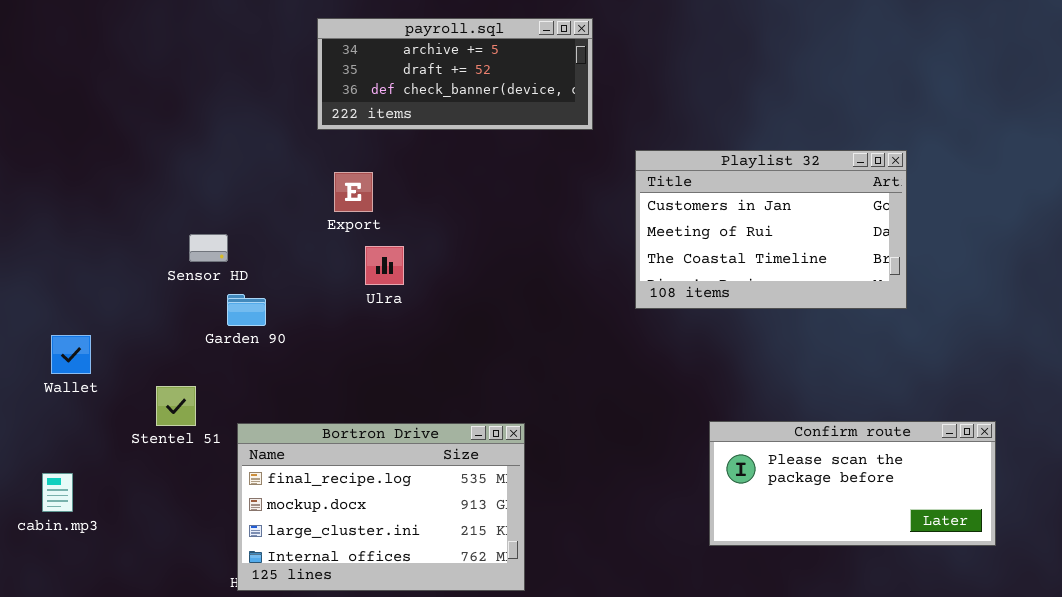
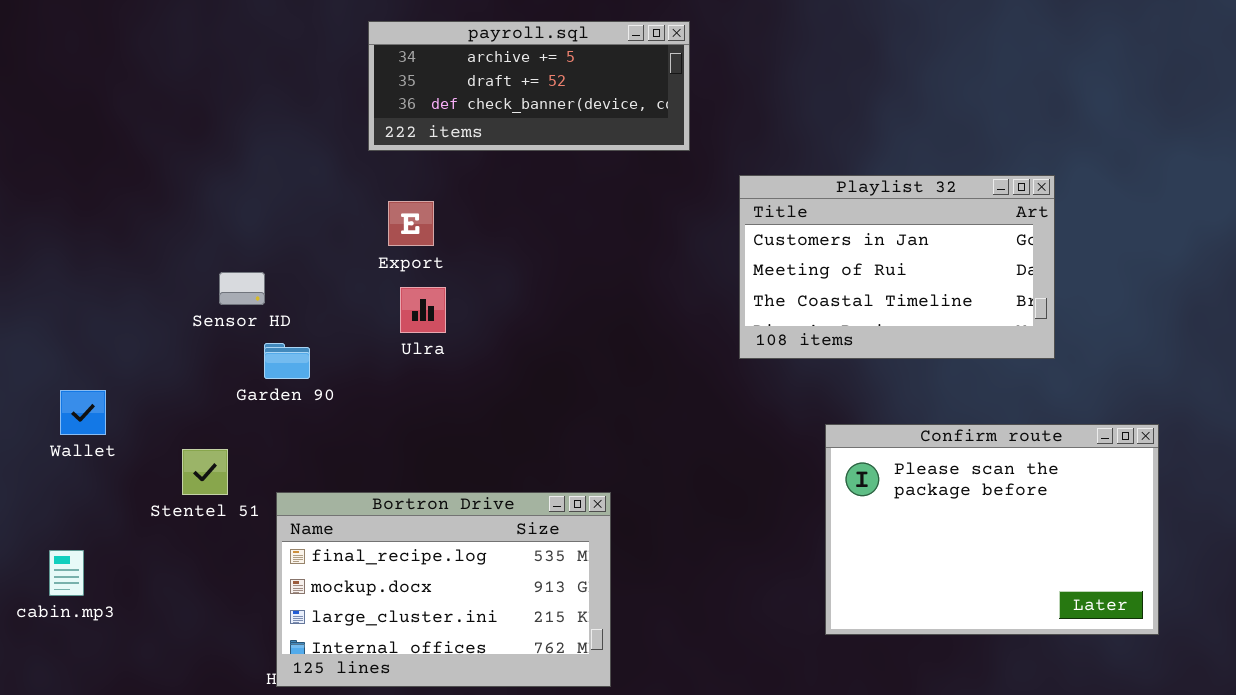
Ulra: [365,246,404,285] -> [400,287,446,333], moved
Confirm route: [709,421,996,546] -> [825,424,1159,635], resized

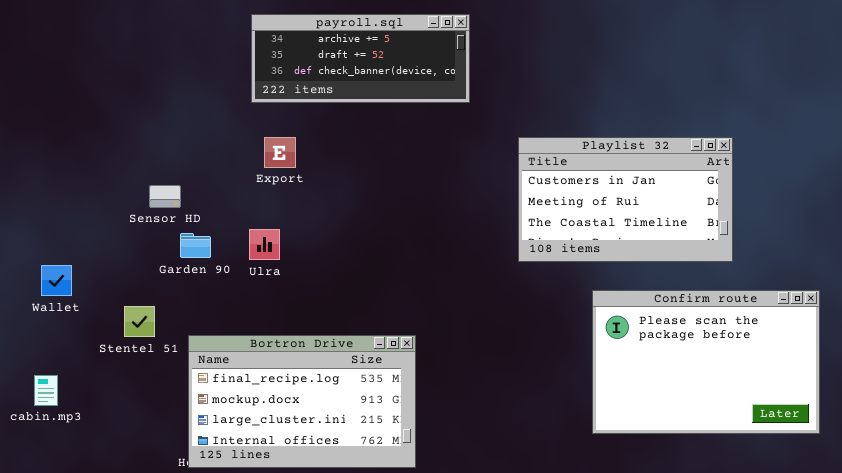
Playlist 32: [739,175,1055,359] -> [518,137,733,262], moved
Ulra: [400,287,446,333] -> [249,229,280,260], moved
Confirm route: [825,424,1159,635] -> [592,290,820,434], moved

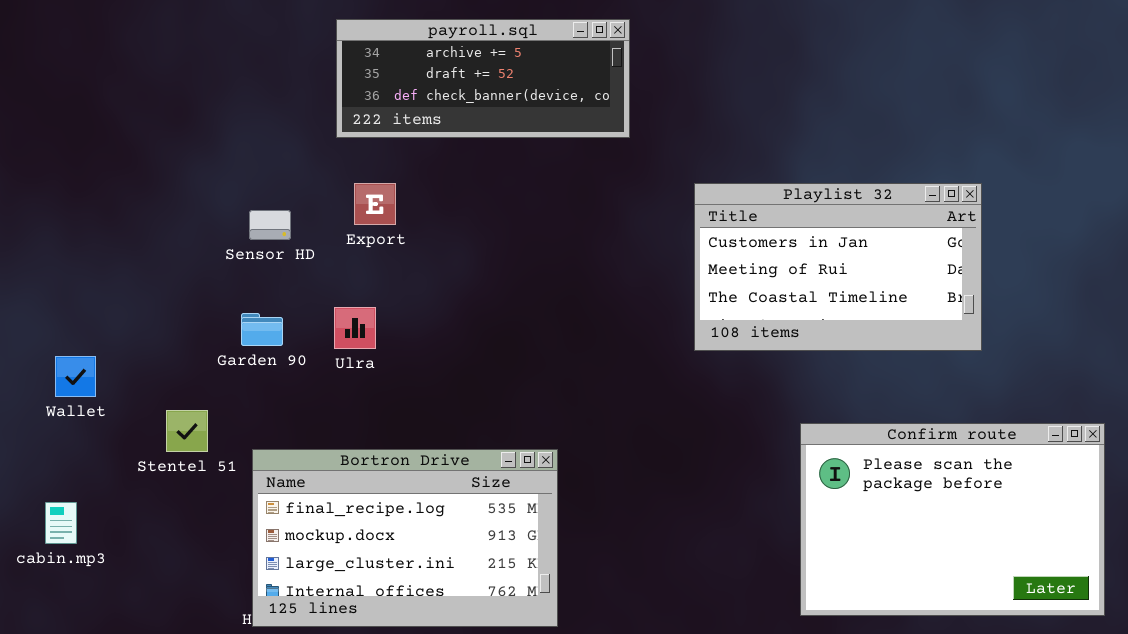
Sensor HD: [149,185,181,208] -> [249,210,291,240], moved
Confirm route: [592,290,820,434] -> [800,423,1105,616], moved

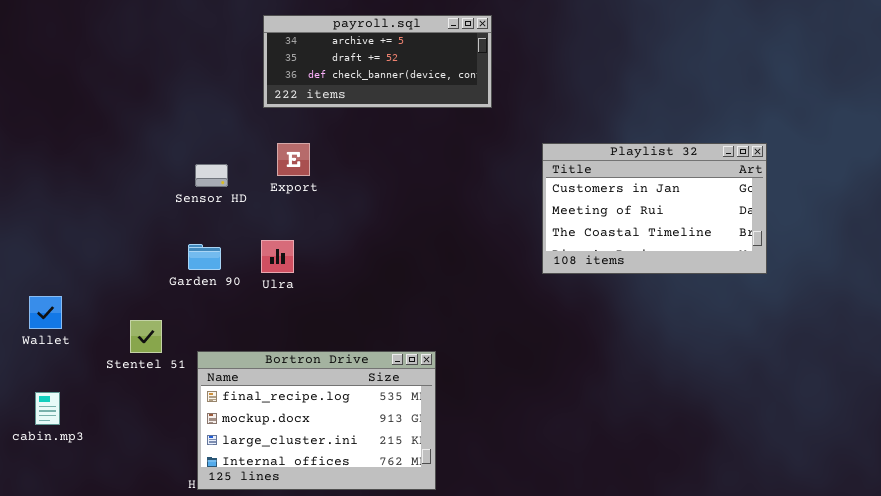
Wallet: [55,356,96,397] -> [29,296,62,329], moved
Confirm route: [800,423,1105,616] -> none, closed

